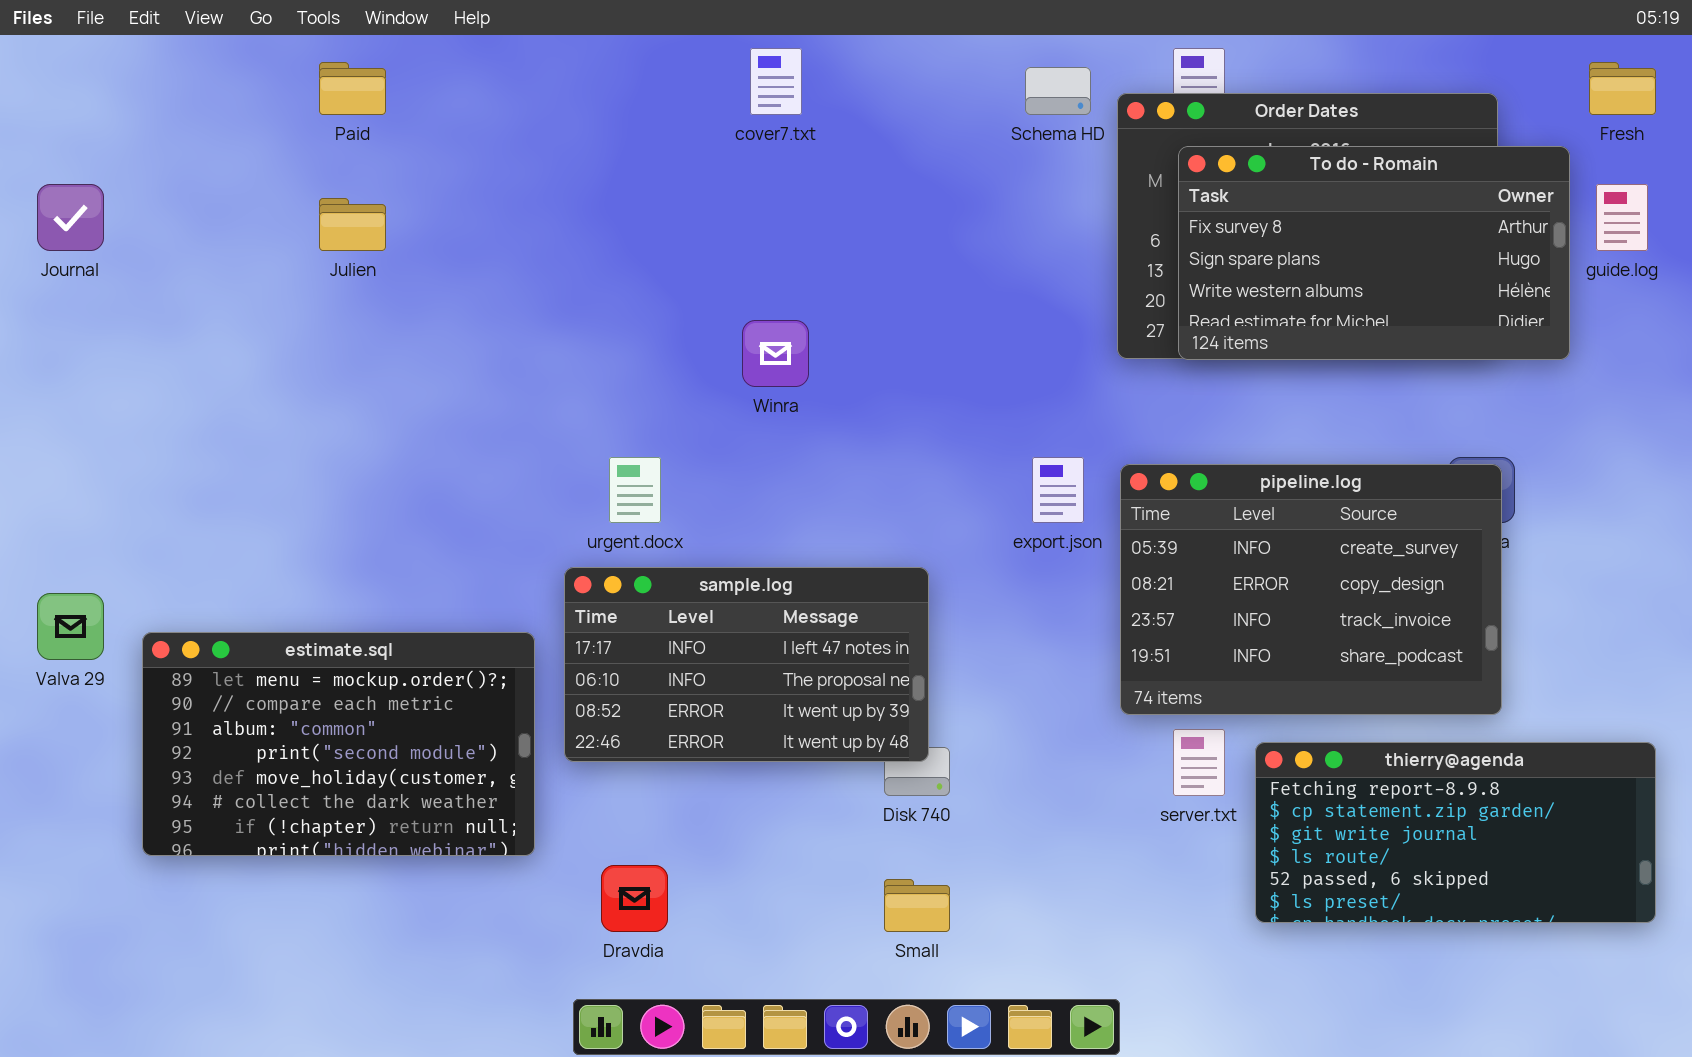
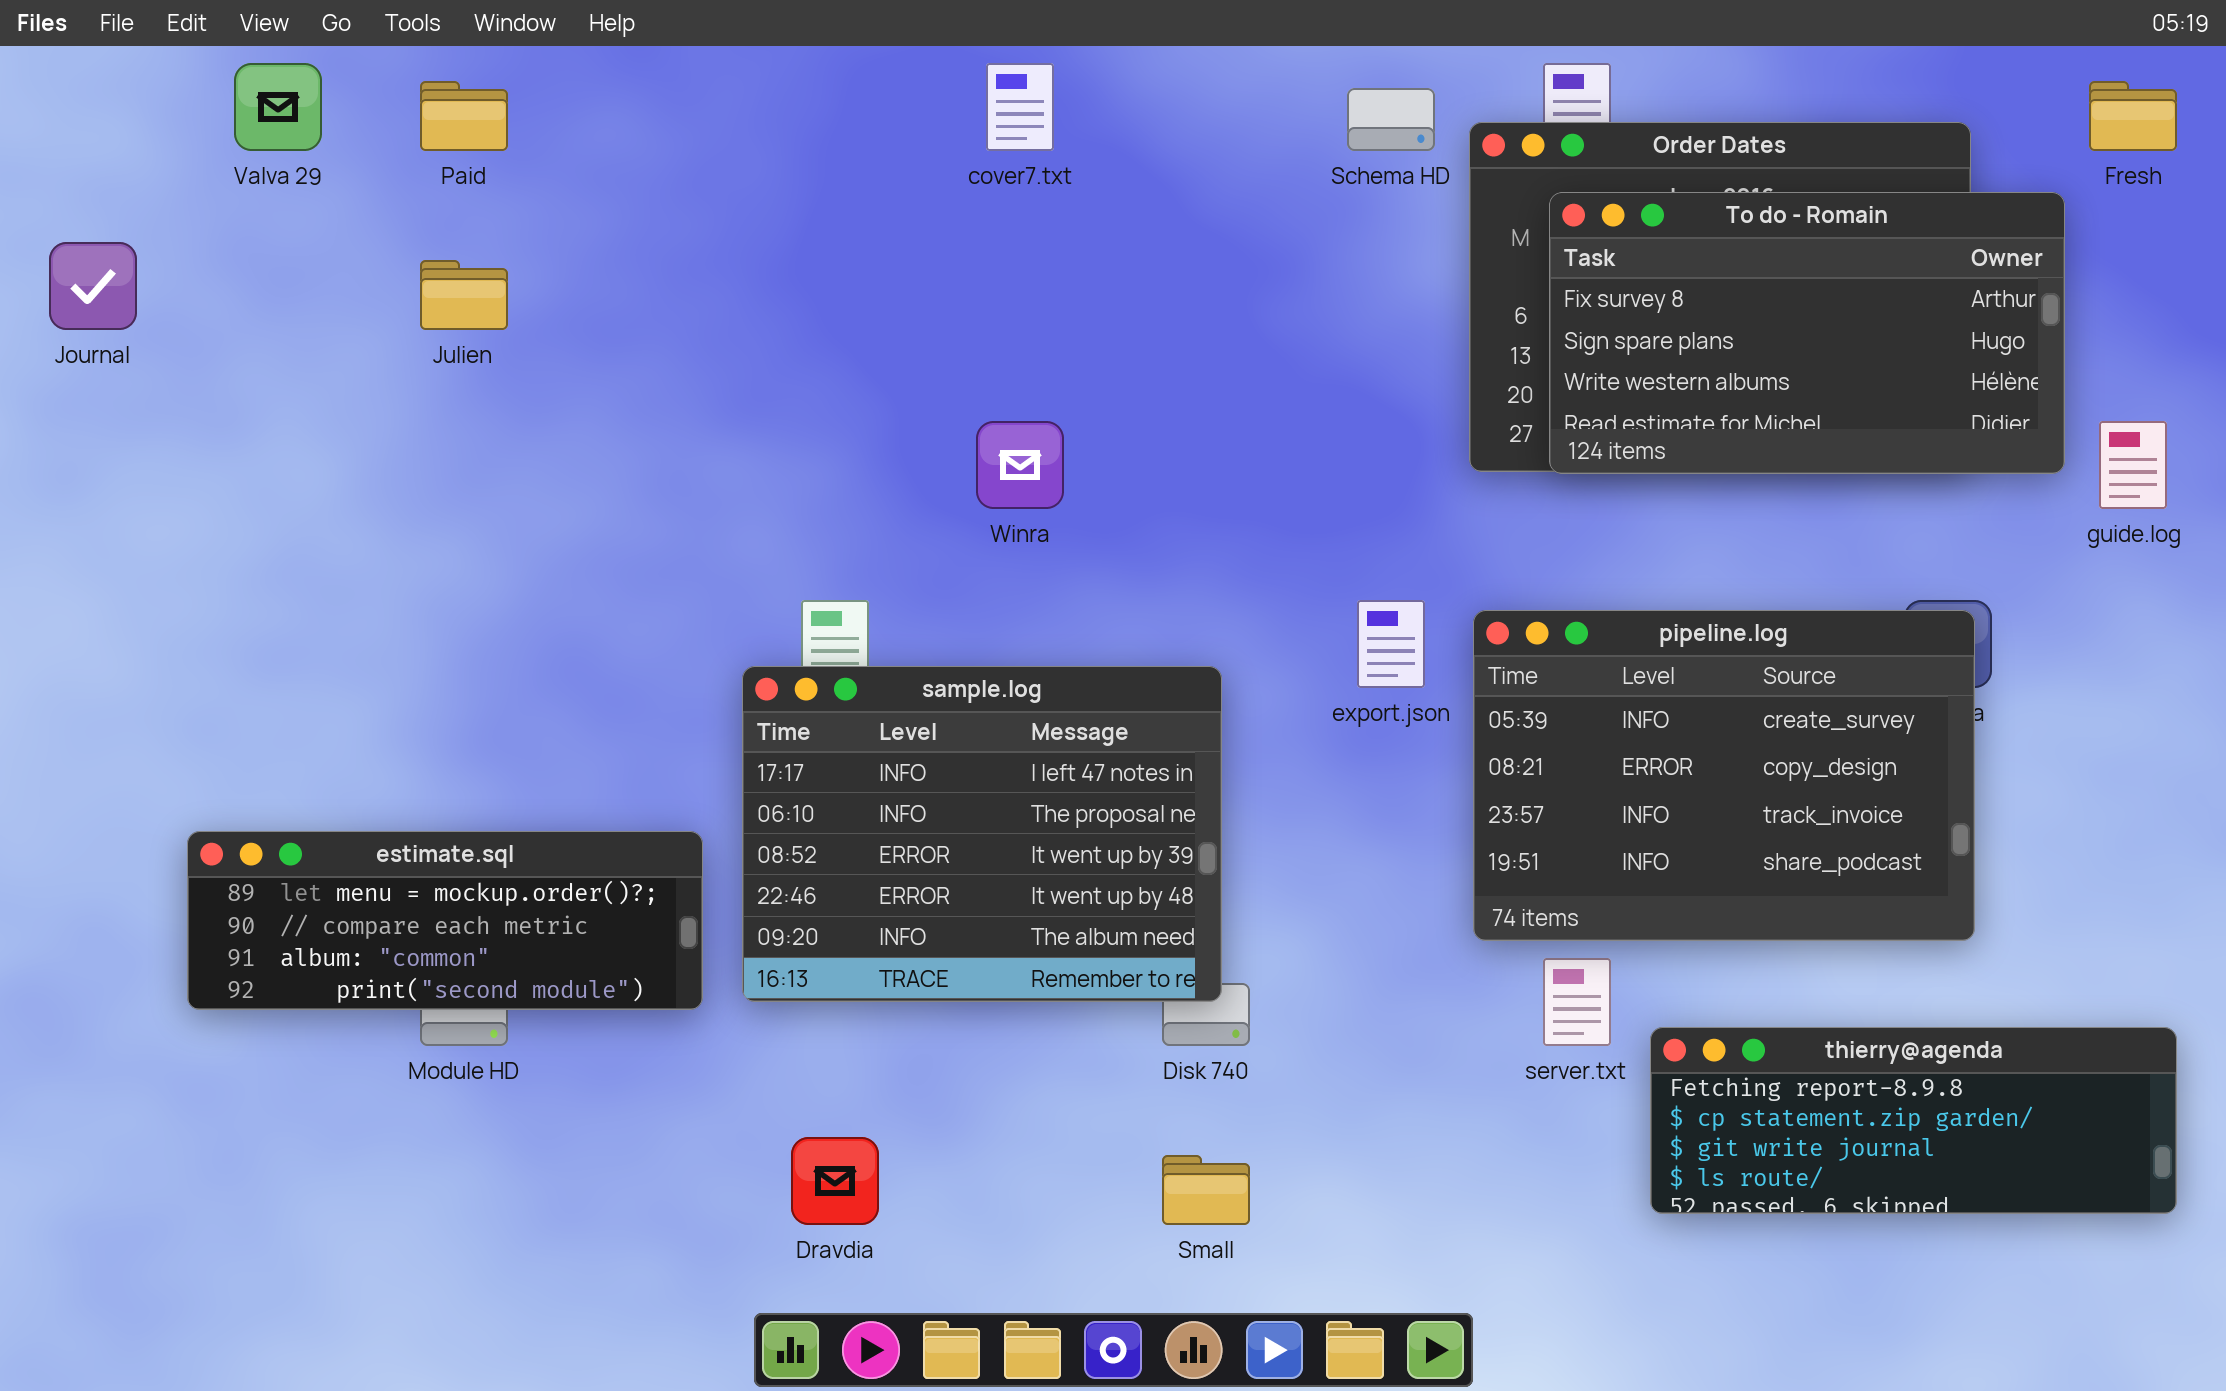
guide.log: [1596,184,1648,251] -> [2099,421,2167,509], moved
sample.log: [564,567,929,762] -> [742,666,1222,1002], resized
Valva 29: [37,593,104,660] -> [234,63,322,151], moved
estimate.sql: [142,632,535,856] -> [187,831,703,1010], resized
thierry@agenda: [1255,742,1656,923] -> [1650,1027,2177,1214], resized

